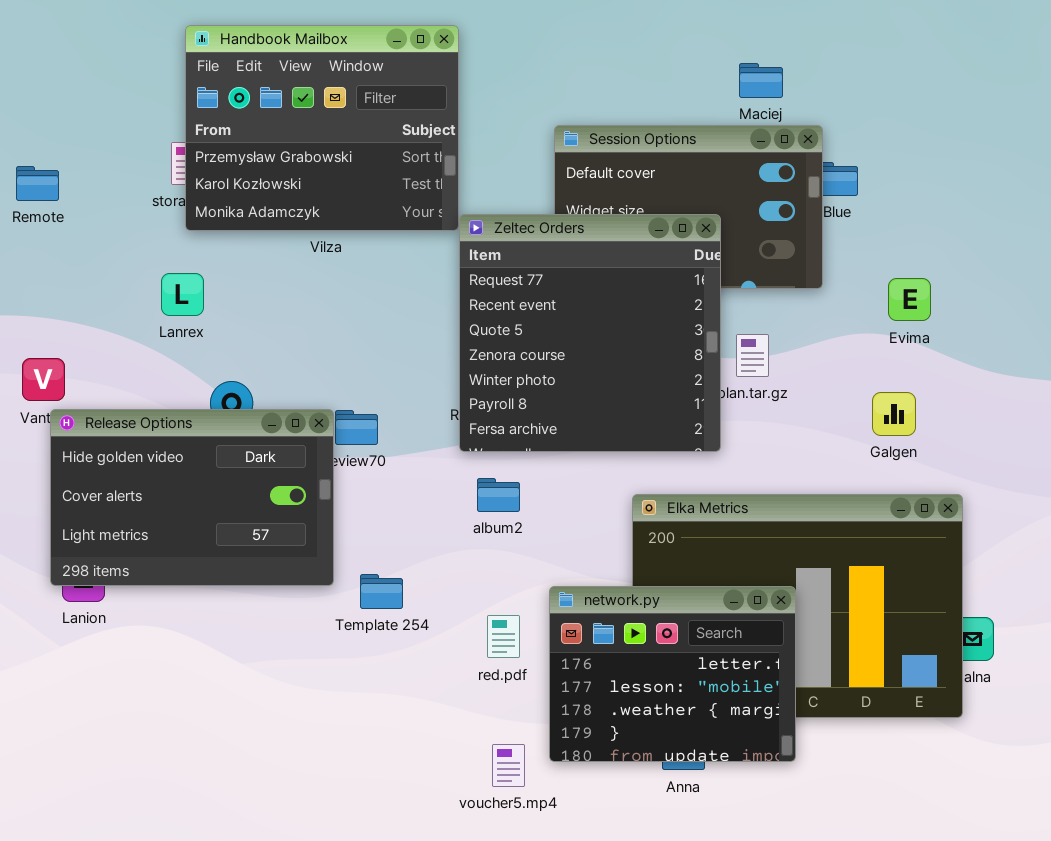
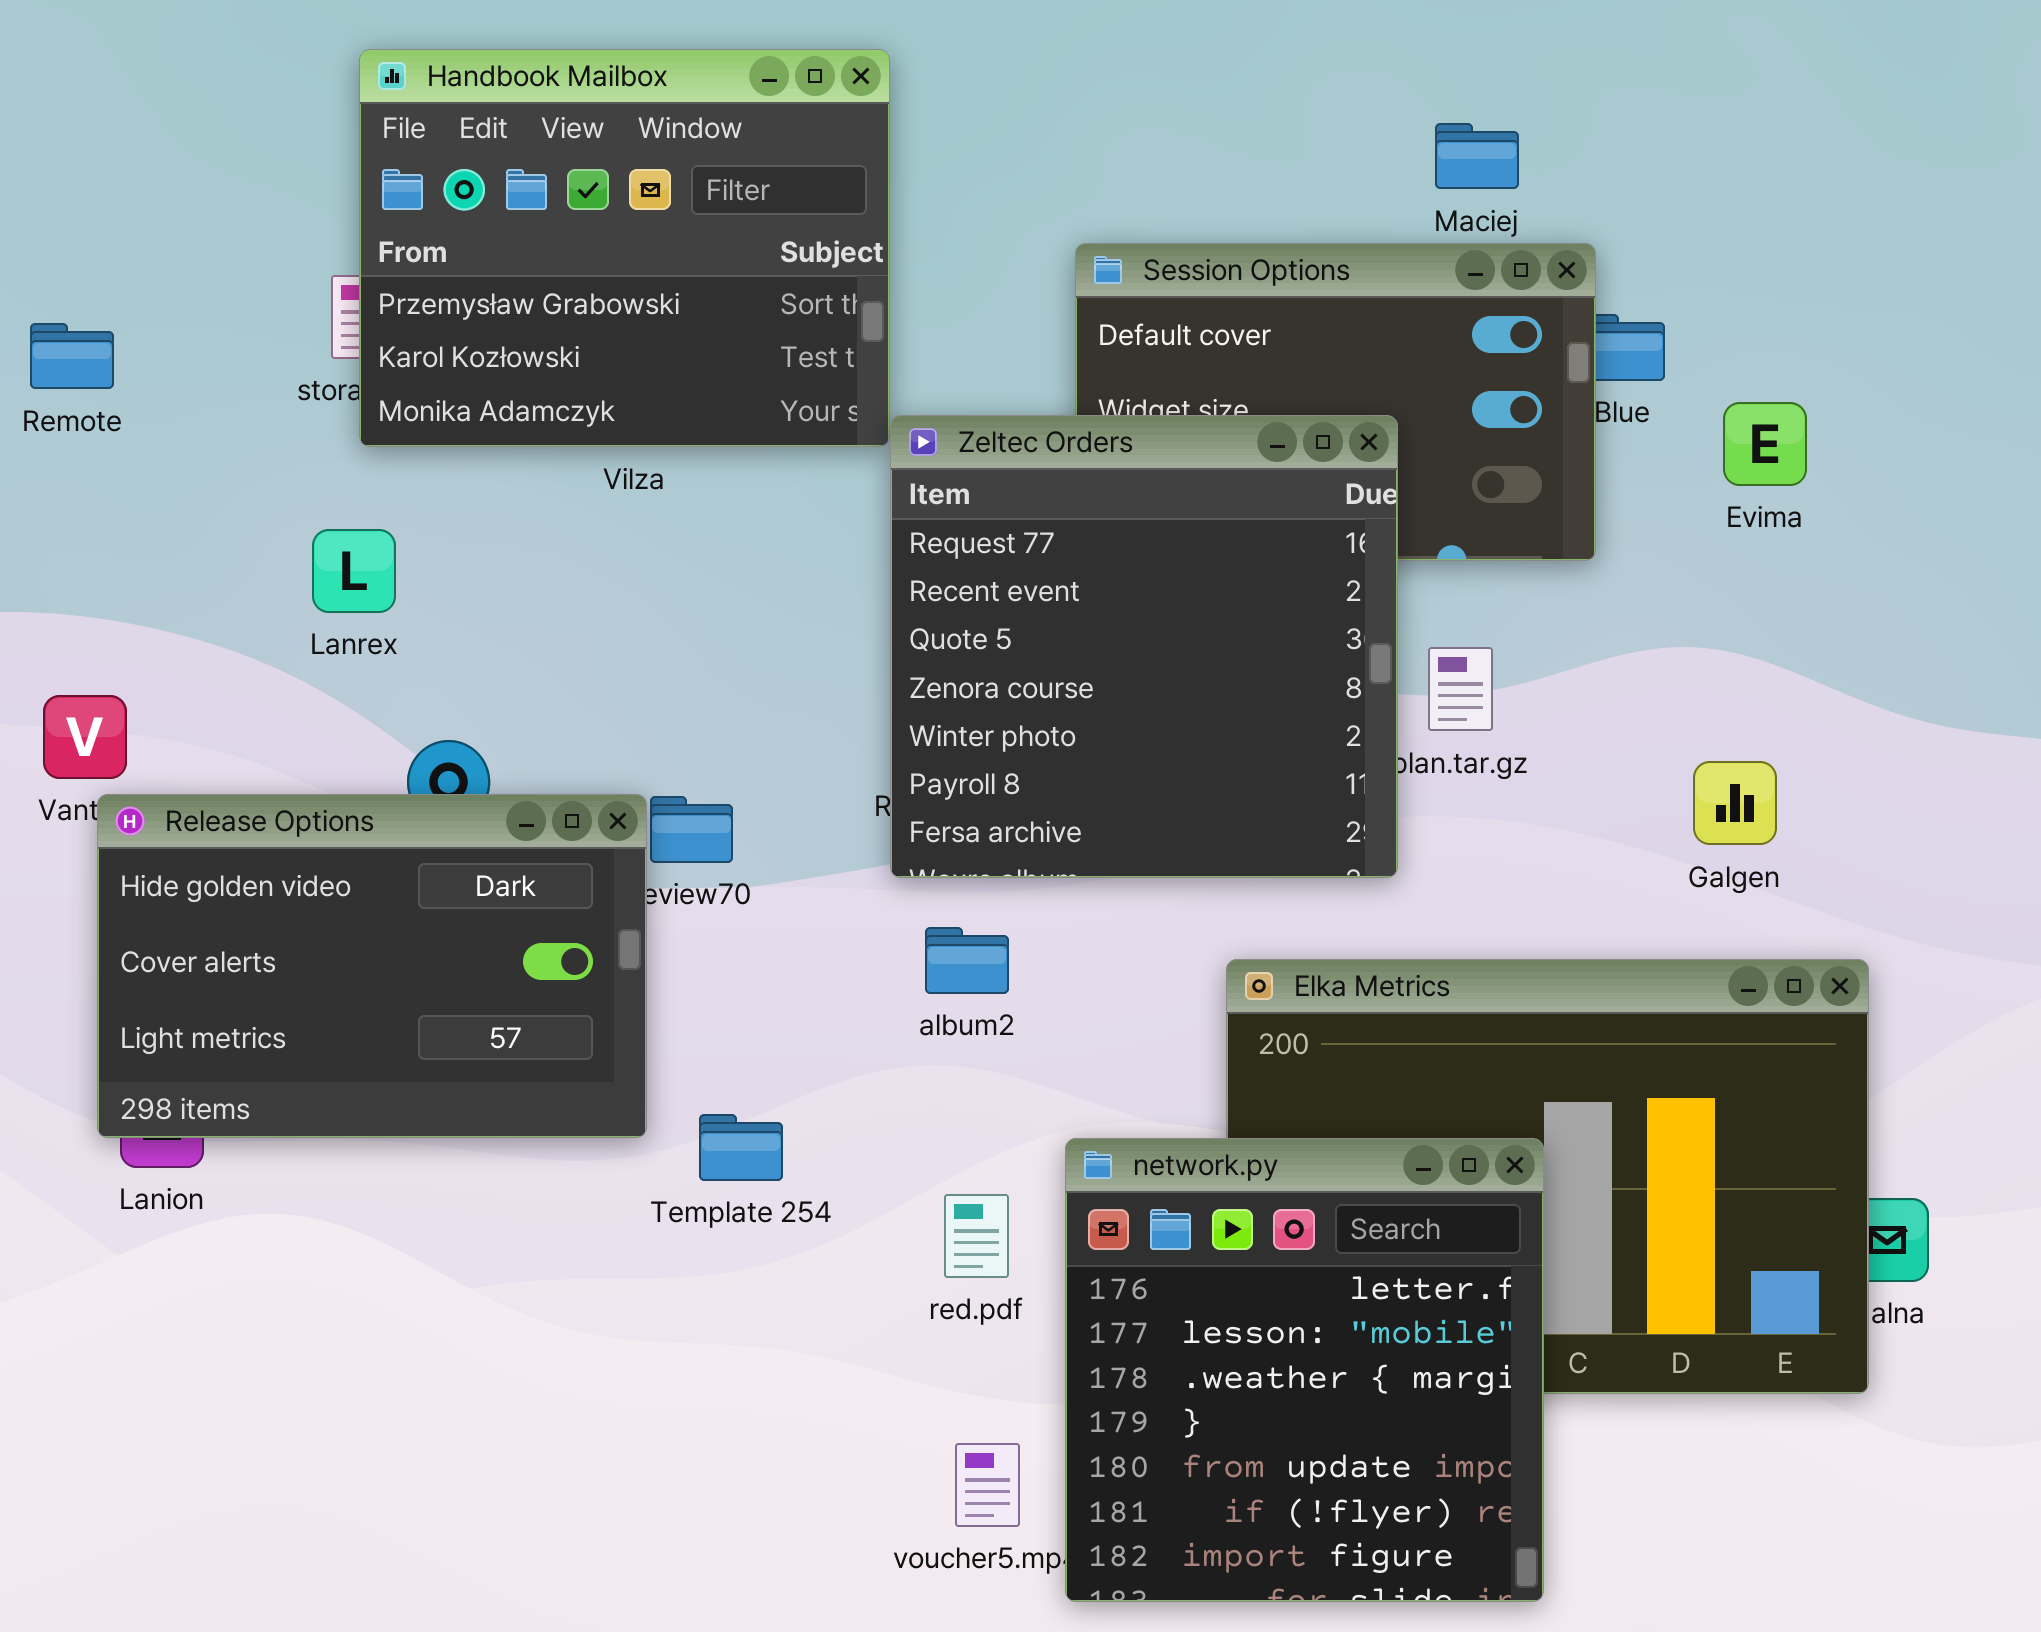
Evima: [888,278,931,321] -> [1723,402,1807,486], moved
network.py: [549,586,796,762] -> [1065,1138,1544,1602], resized

